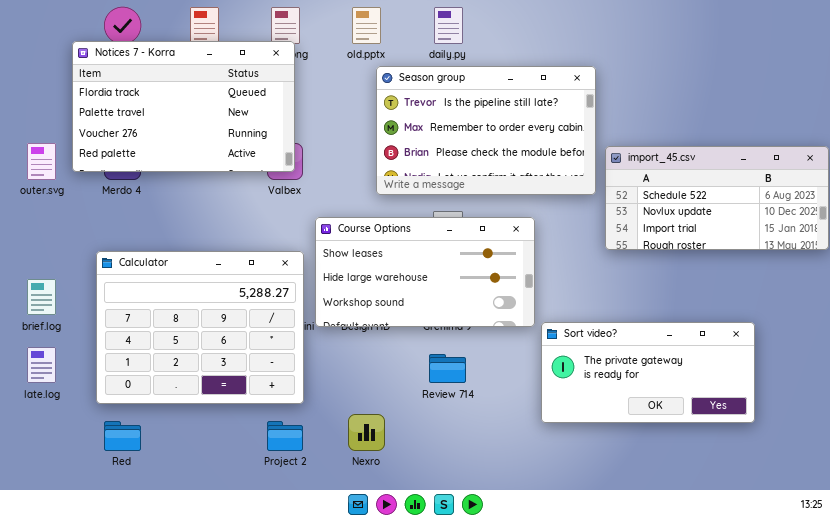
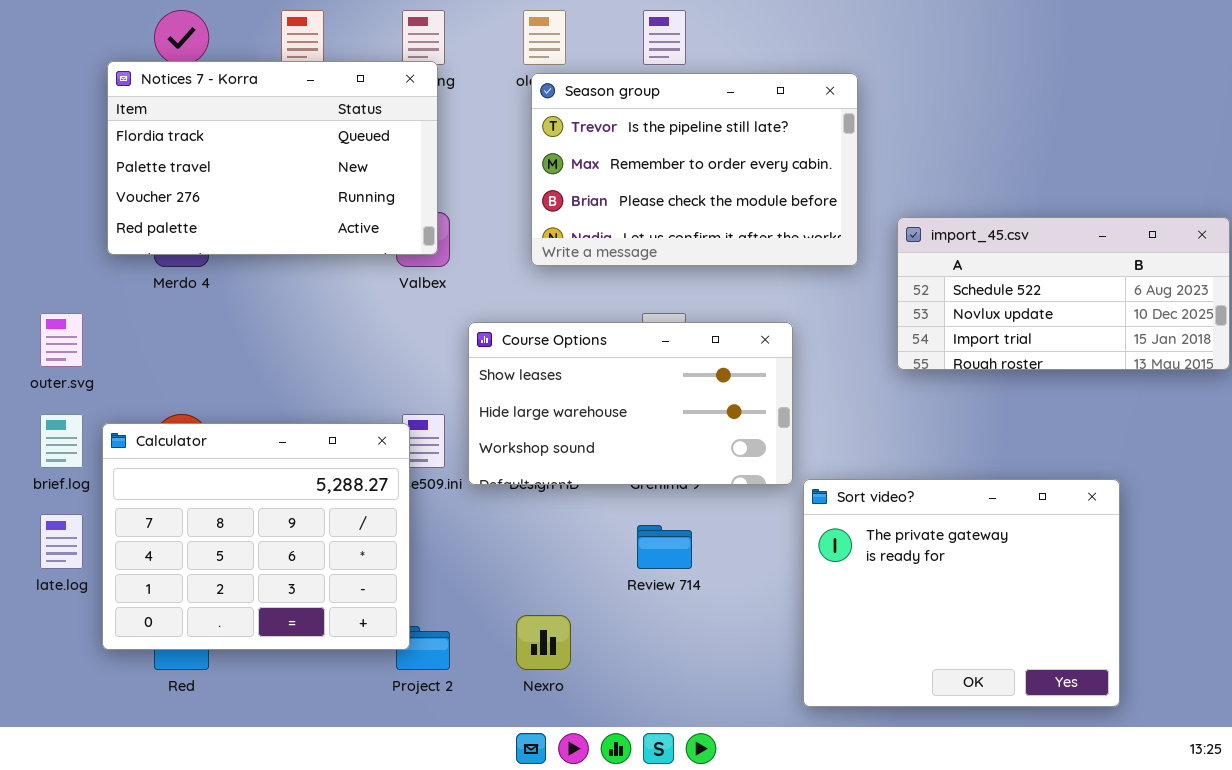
Season group: [376,66,596,195] -> [531,73,858,266], moved
outer.svg: [27,143,56,180] -> [40,313,83,367], moved
Calculator: [96,251,304,404] -> [102,423,410,650], moved
Sort video?: [541,322,755,423] -> [803,479,1120,707], resized

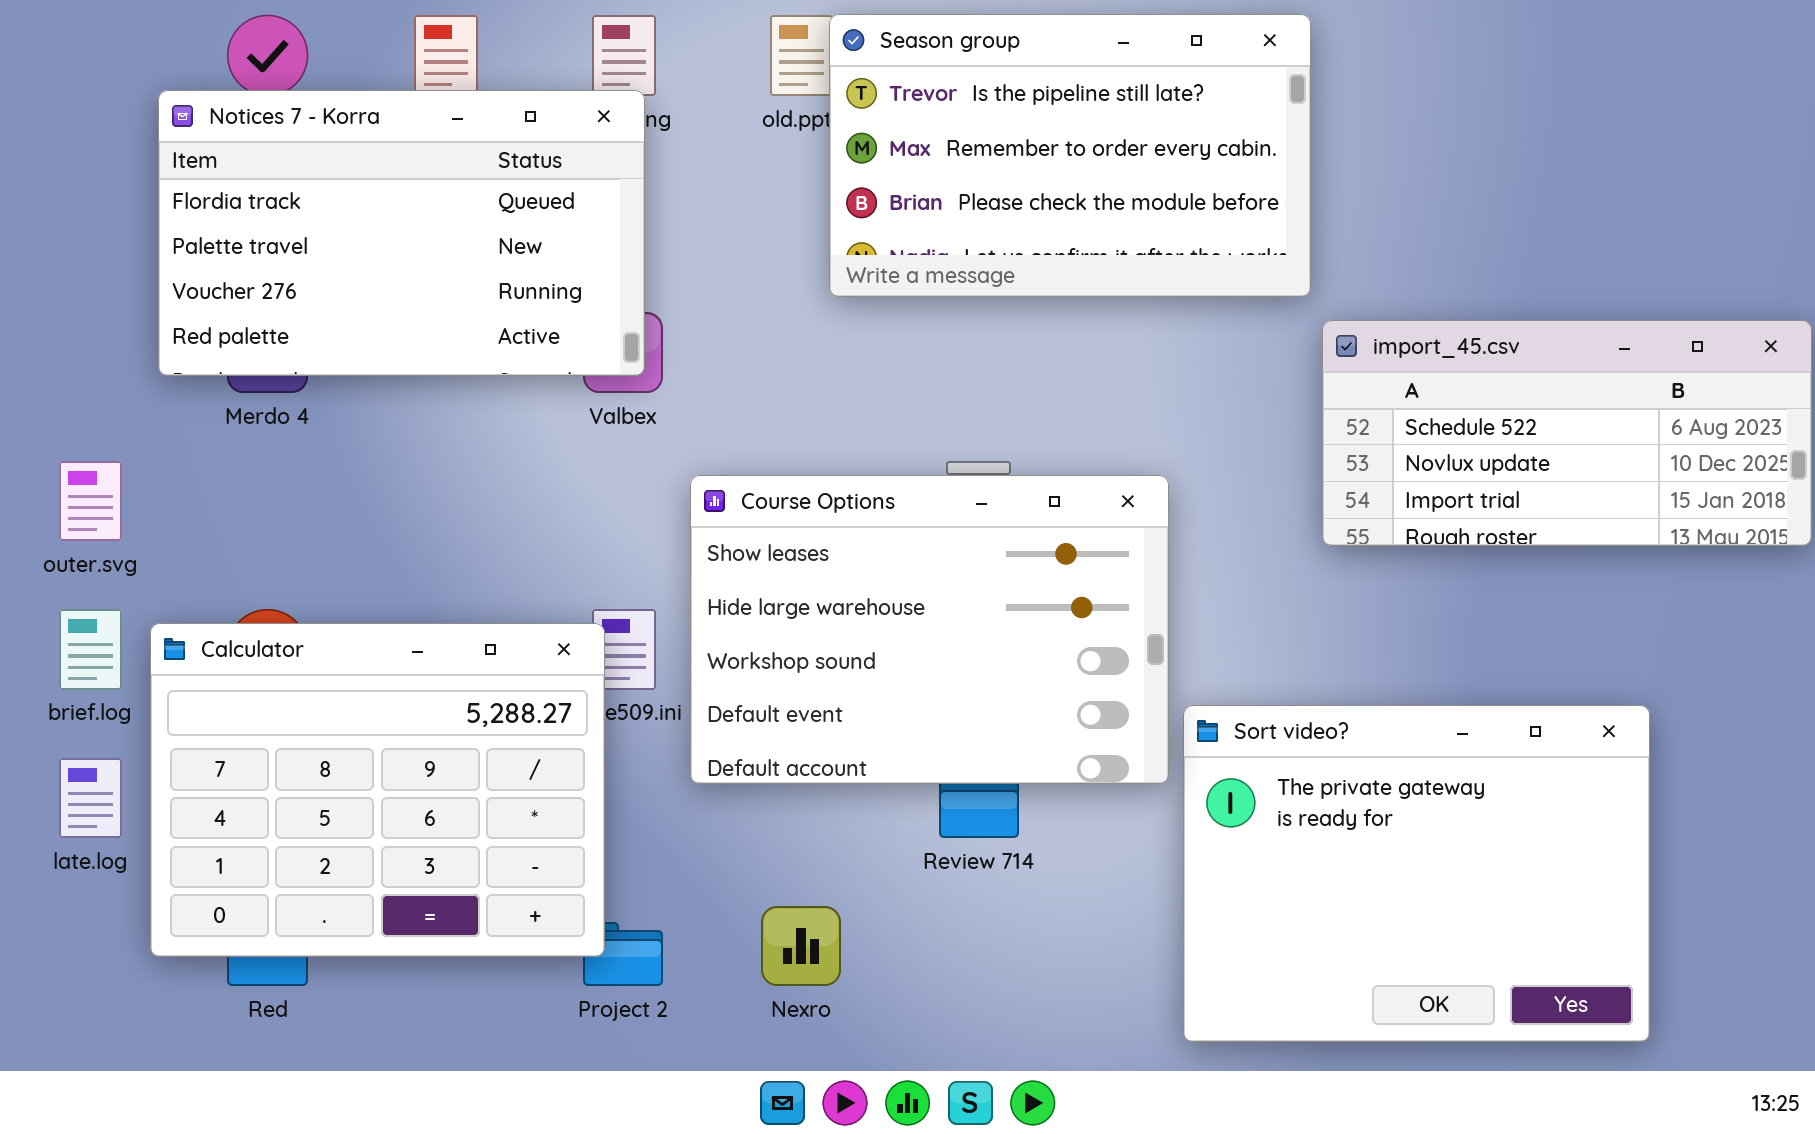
Season group: [531,73,858,266] -> [829,14,1311,297], moved
Course Options: [468,322,793,485] -> [690,475,1169,784], resized

